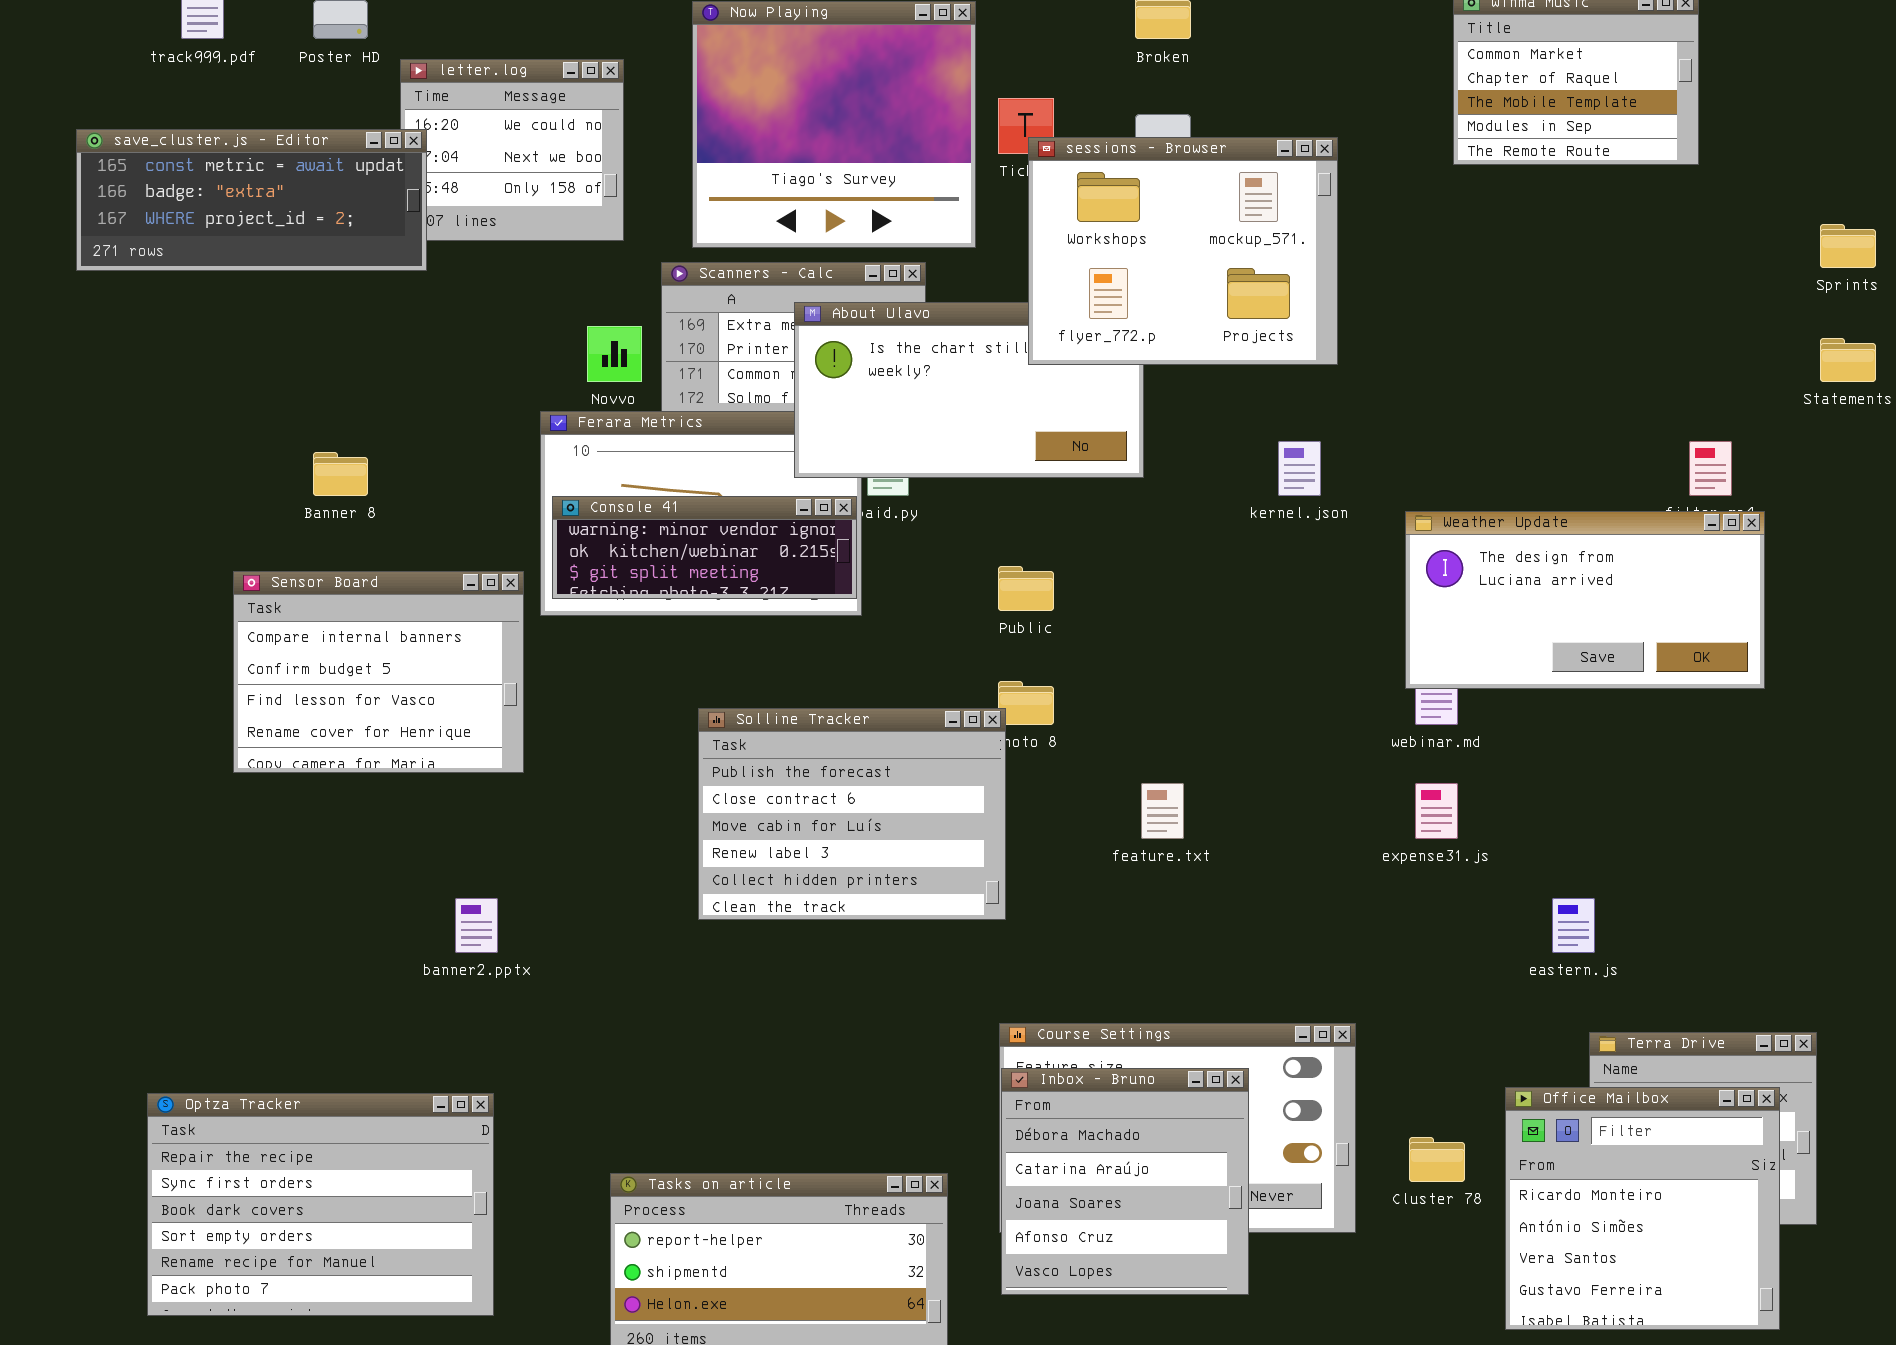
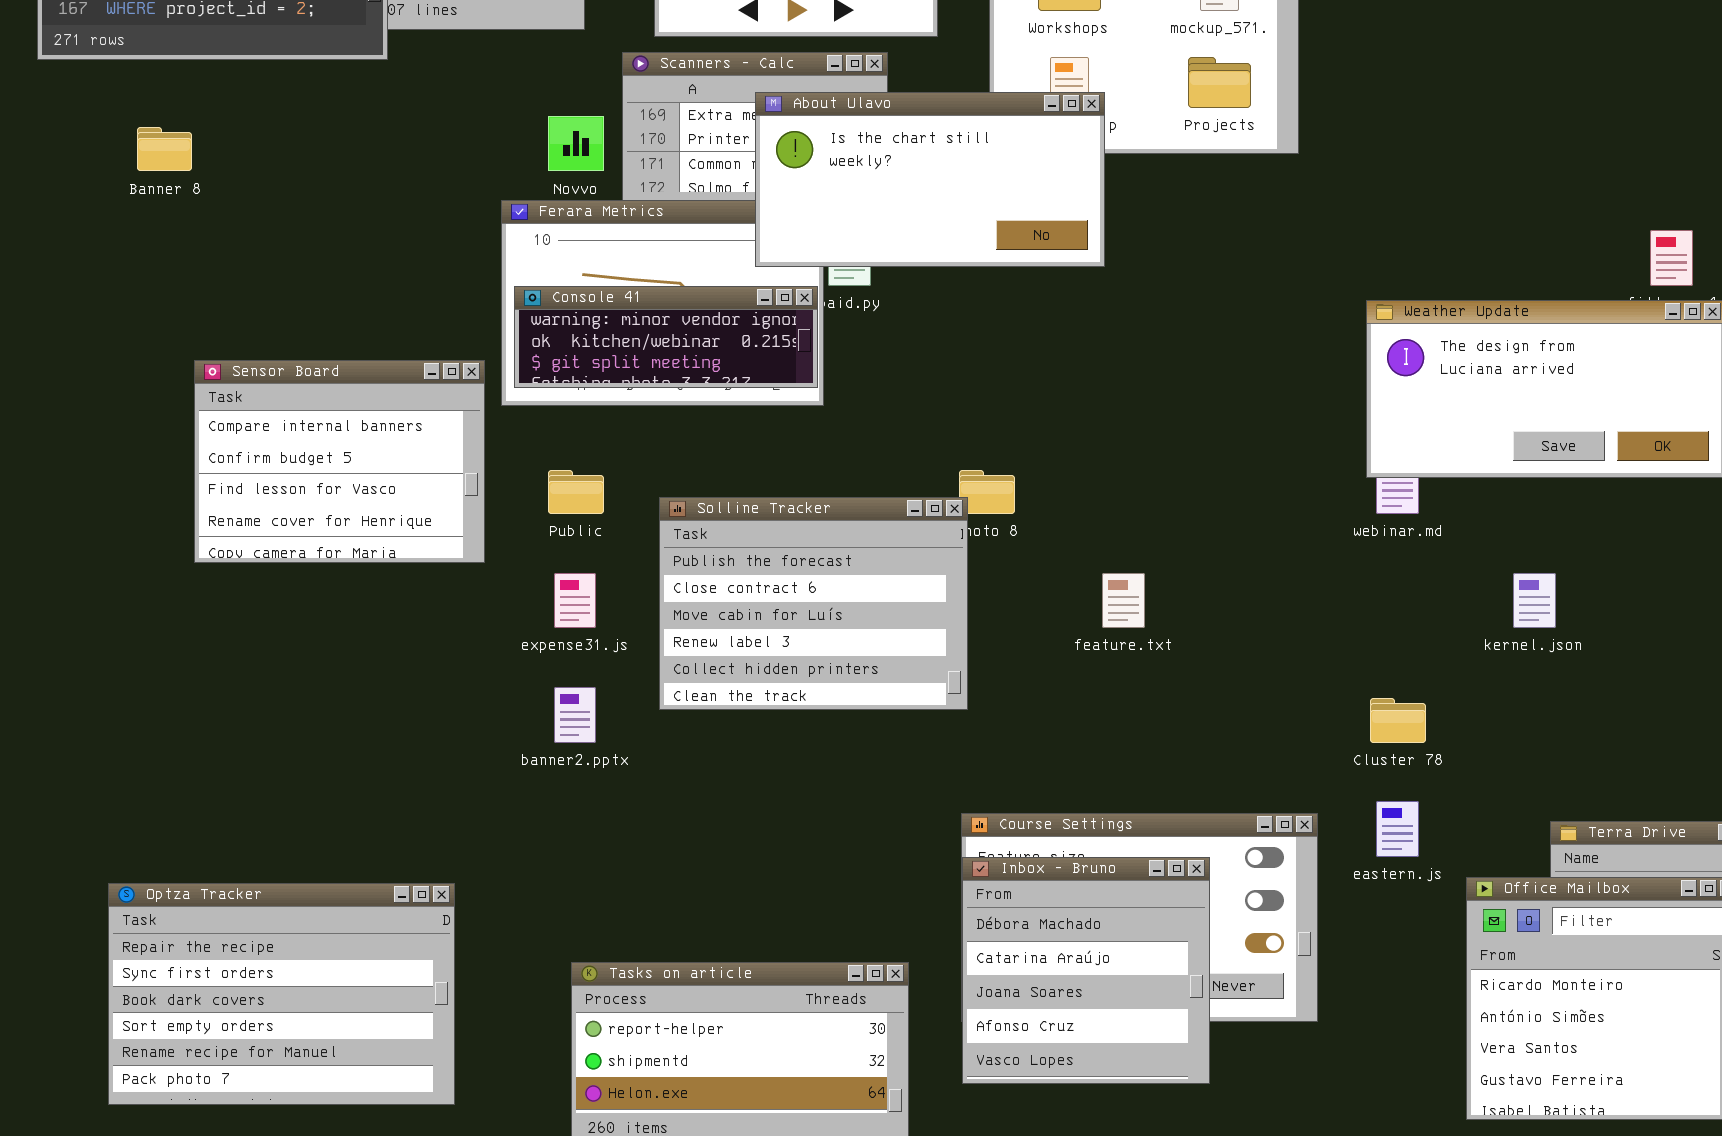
About Ulavo: [794,302,1144,478] -> [755,92,1105,267], raised
kernel.json: [1278,441,1321,496] -> [1513,573,1556,628], moved
Banner 8: [313,452,368,496] -> [137,127,192,171], moved
Public: [998,566,1054,611] -> [548,470,604,514], moved
expense31.js: [1415,783,1458,839] -> [554,573,596,628], moved
banner2.pptx: [455,898,498,953] -> [554,687,596,743], moved
eastern.js: [1552,898,1595,953] -> [1376,801,1419,857], moved
Cluster 78: [1409,1137,1465,1182] -> [1370,698,1426,743], moved

